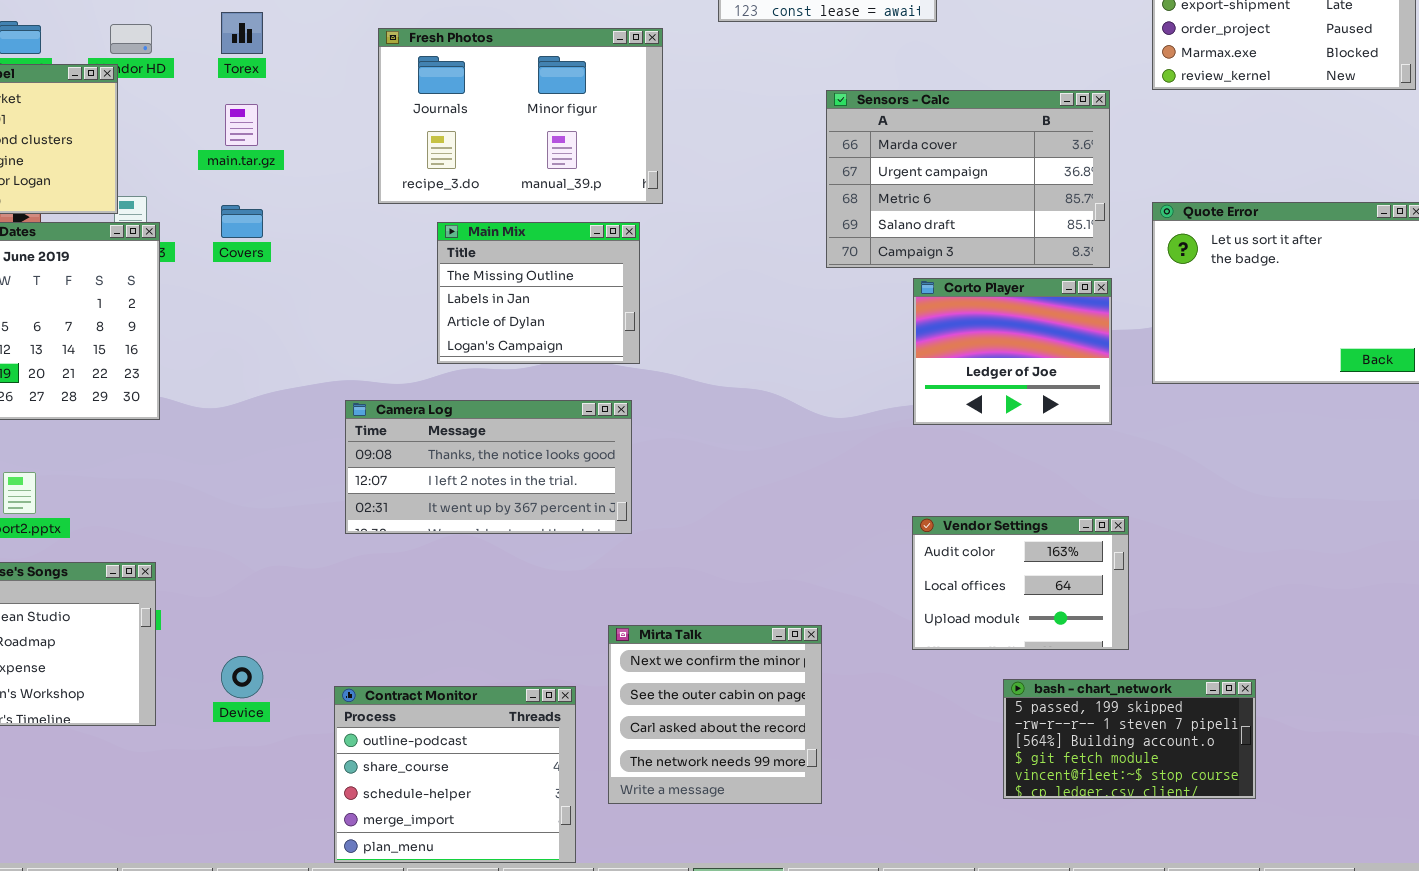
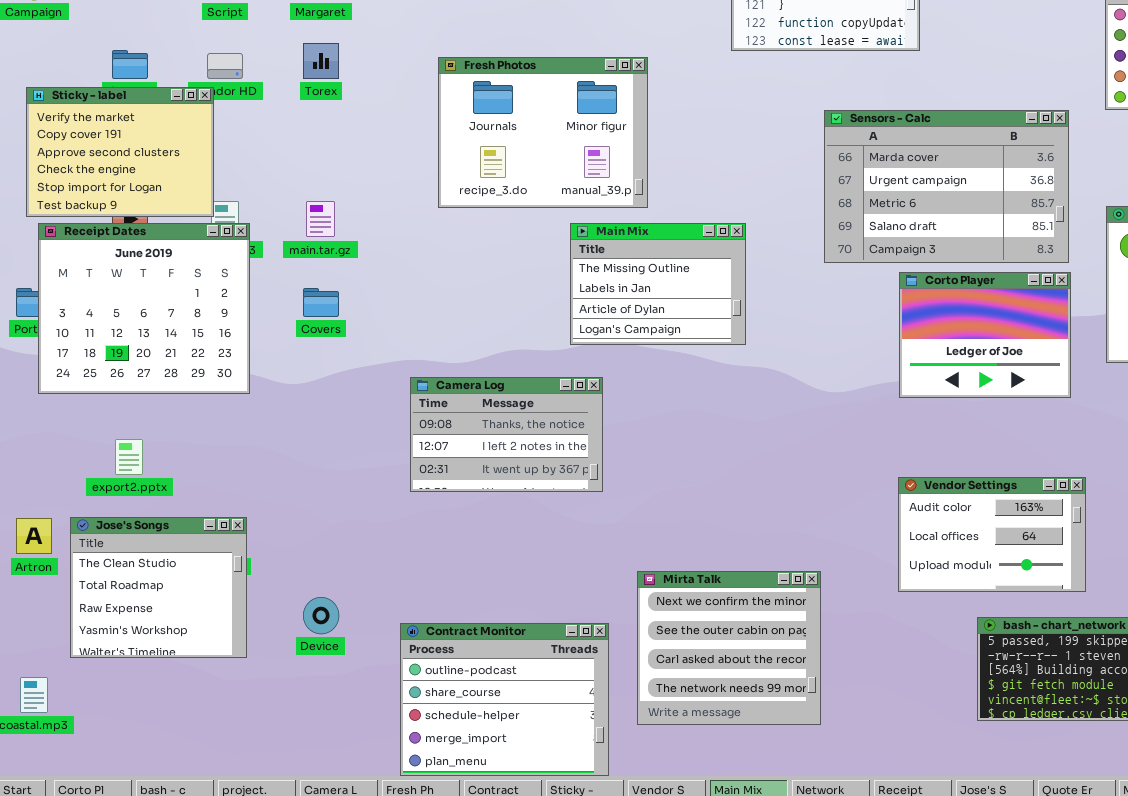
Fresh Photos: [378,28,663,204] -> [438,57,648,208], resized
main.tar.gz: [225,104,258,146] -> [306,201,335,237], moved
Covers: [221,205,263,238] -> [303,288,339,317], moved
Main Mix: [437,222,640,364] -> [570,223,746,345], moved
Camera Log: [345,400,632,534] -> [410,377,603,492], resized

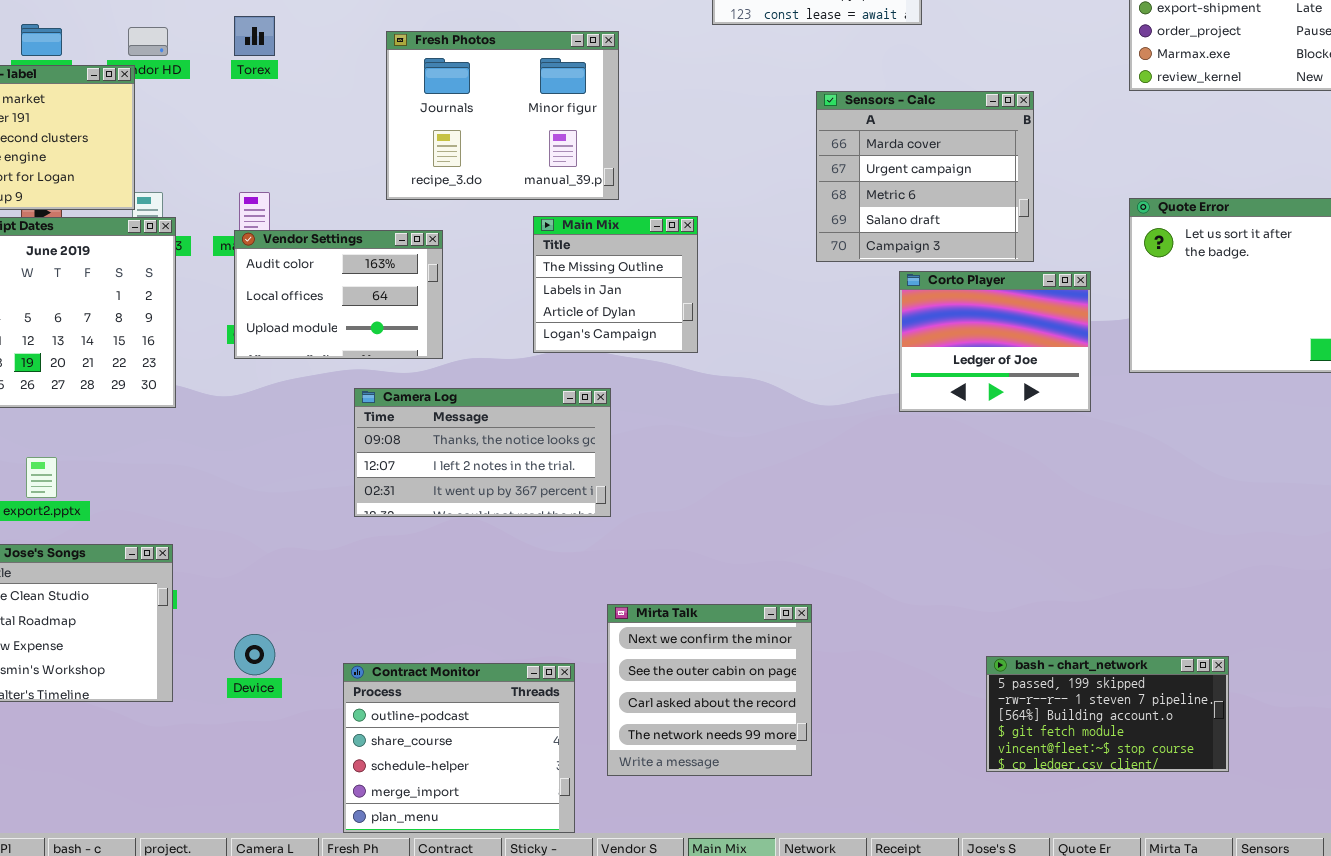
Sensors - Calc: [824,110,1069,263] -> [816,91,1034,262], resized
Main Mix: [570,223,746,345] -> [533,216,698,353], resized
Camera Log: [410,377,603,492] -> [354,388,611,517], resized
Vendor Settings: [898,477,1086,592] -> [234,230,443,359], moved

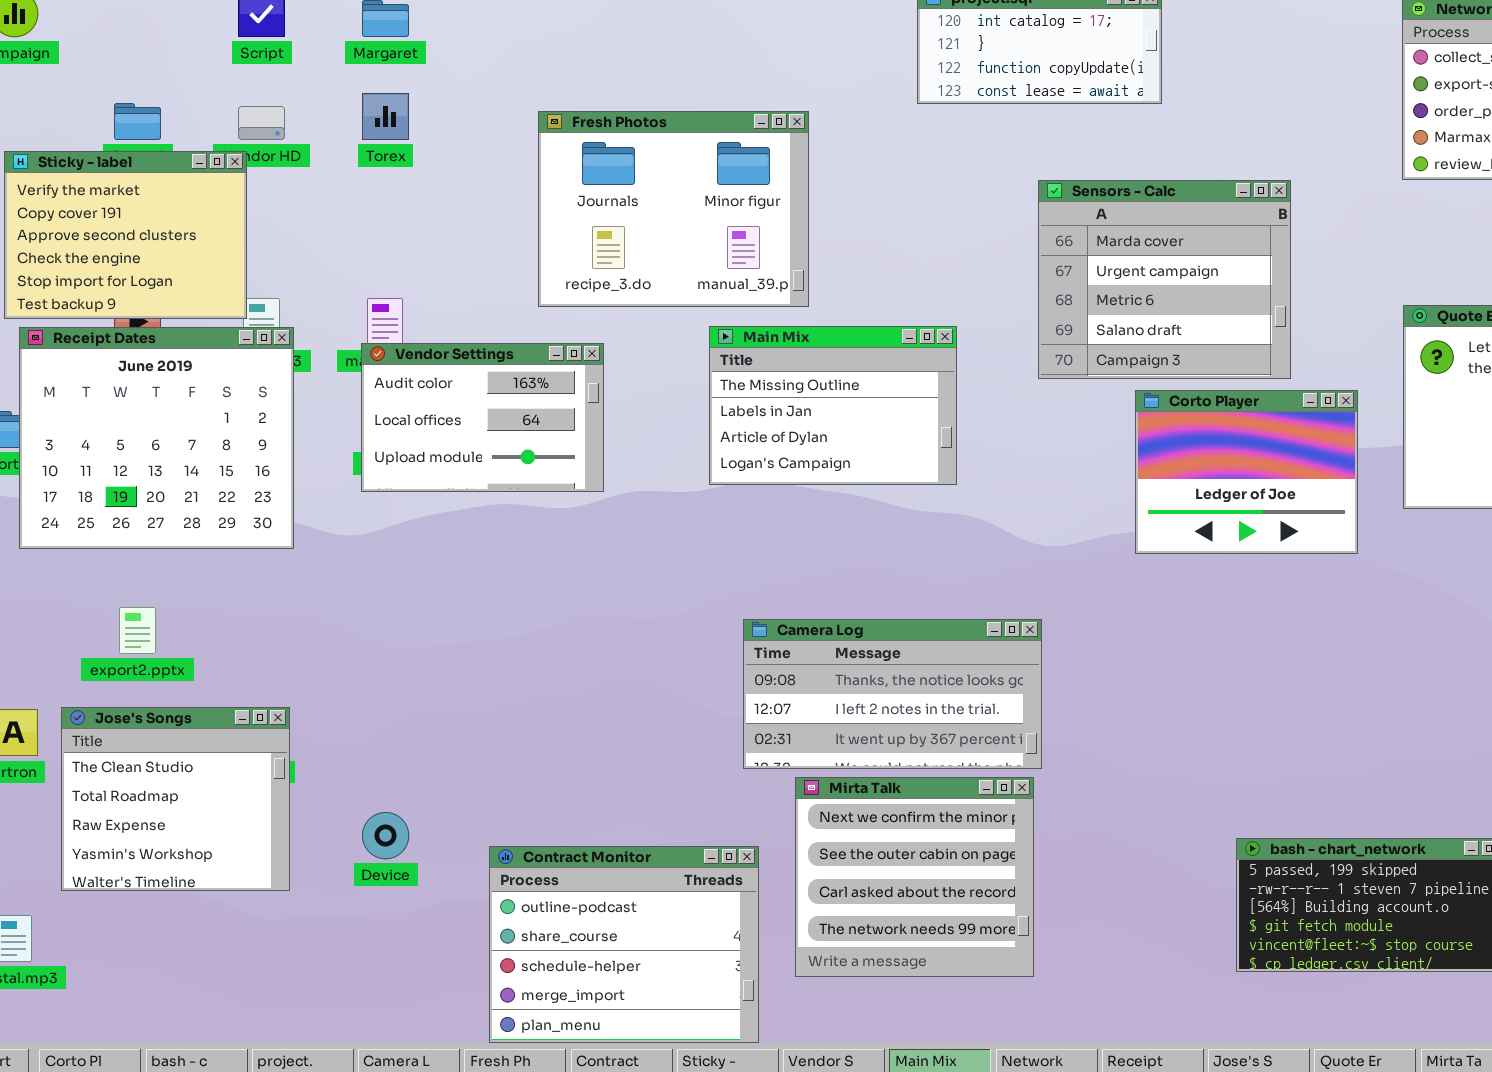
Main Mix: [533,216,698,353] -> [709,326,957,485], resized
Camera Log: [354,388,611,517] -> [743,619,1042,769], moved

